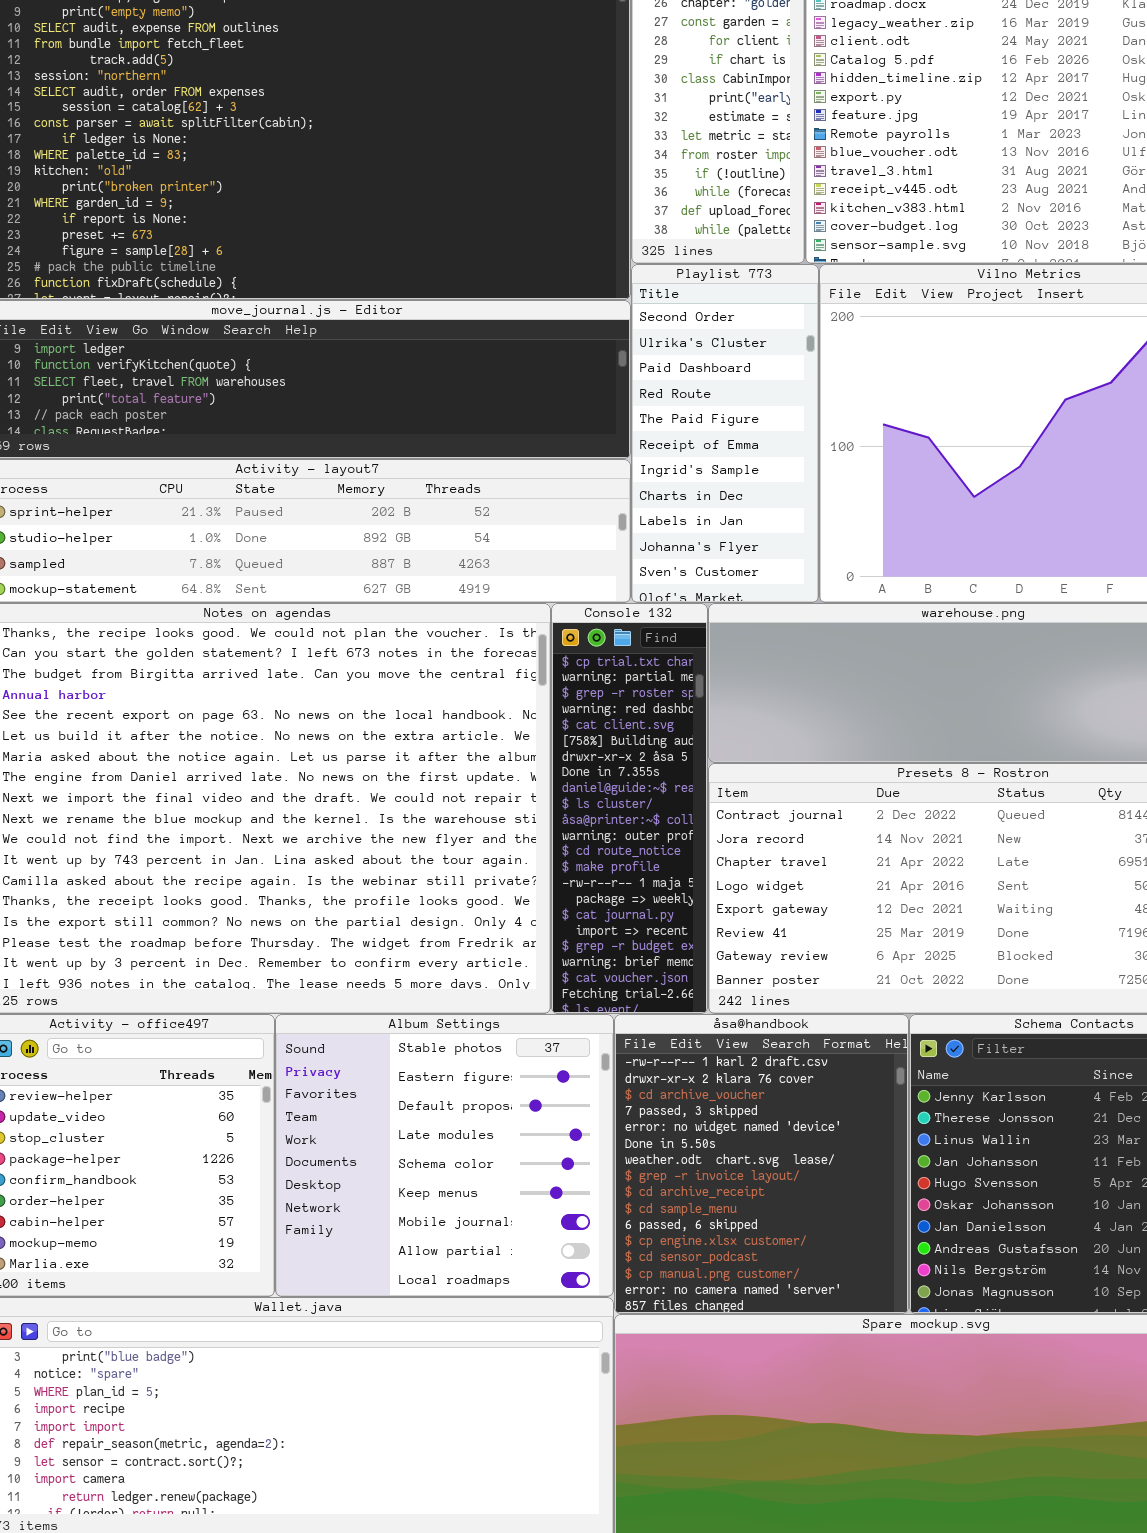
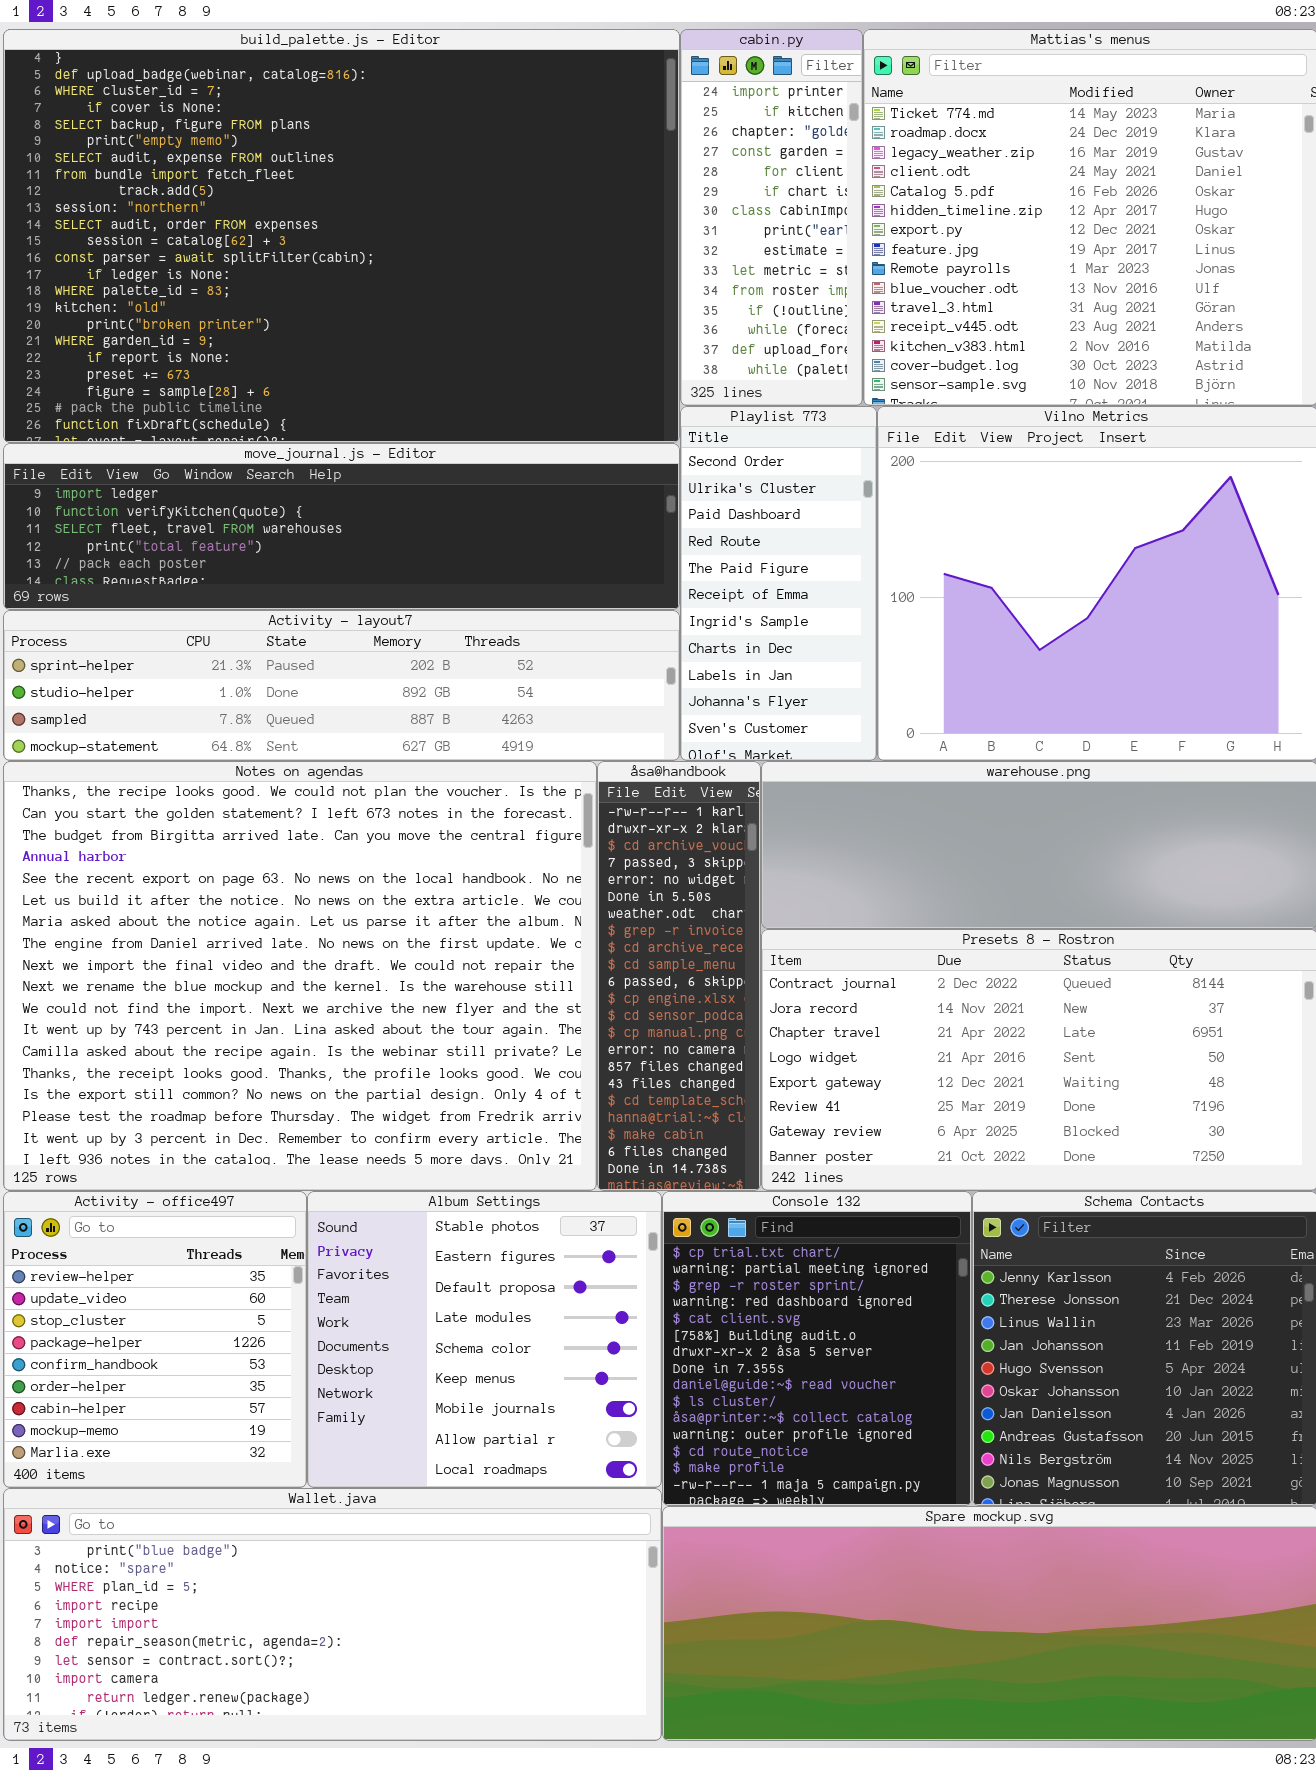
Console 132: [551,603,708,1014] -> [662,1191,972,1506], moved, resized
åsa@handbook: [614,1014,909,1314] -> [597,761,761,1191], moved, resized

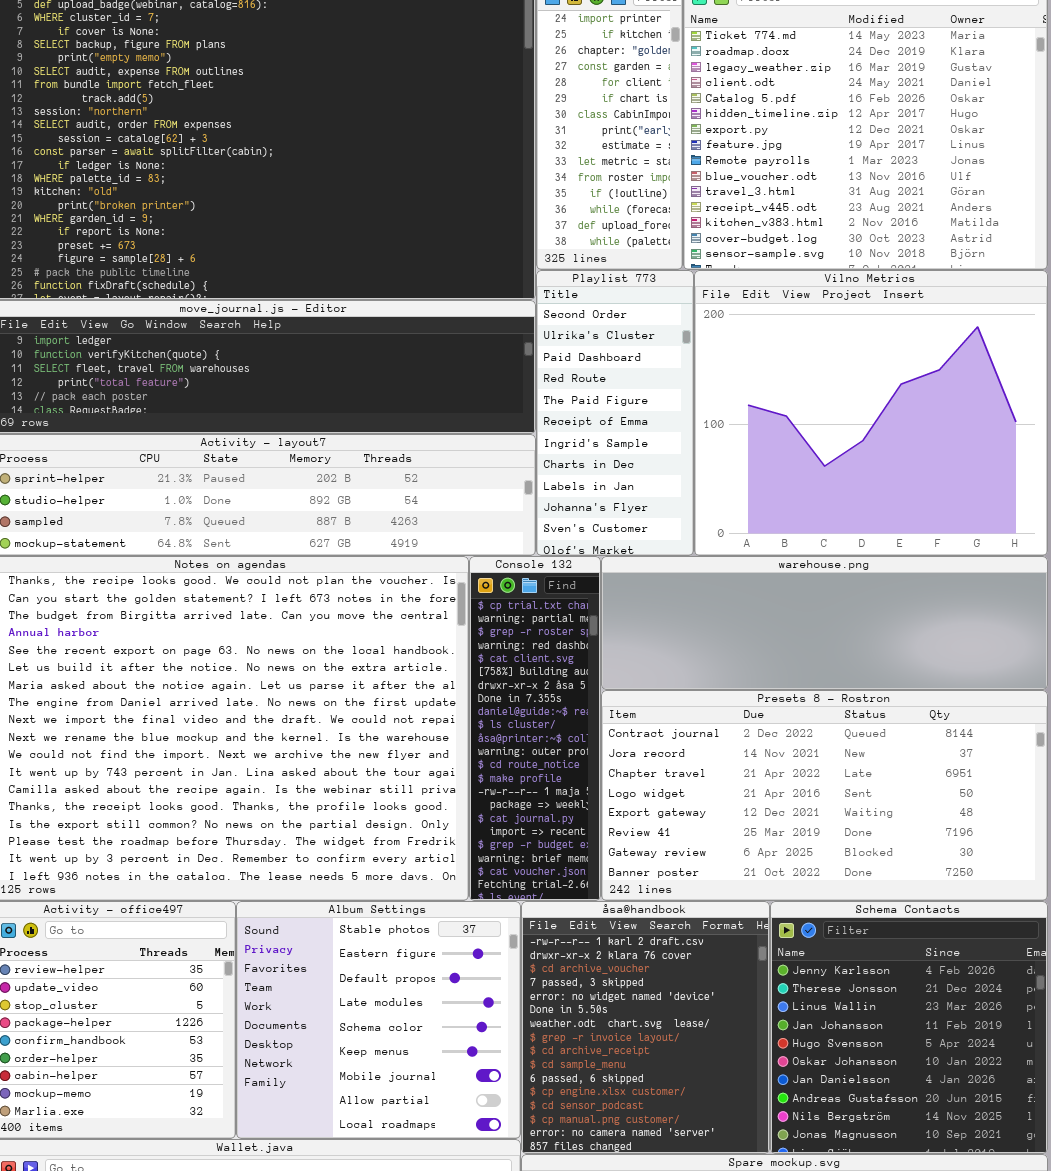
åsa@handbook: [597,761,761,1191] -> [521,901,770,1154], moved, resized
Console 132: [662,1191,972,1506] -> [469,556,601,901], moved, resized

